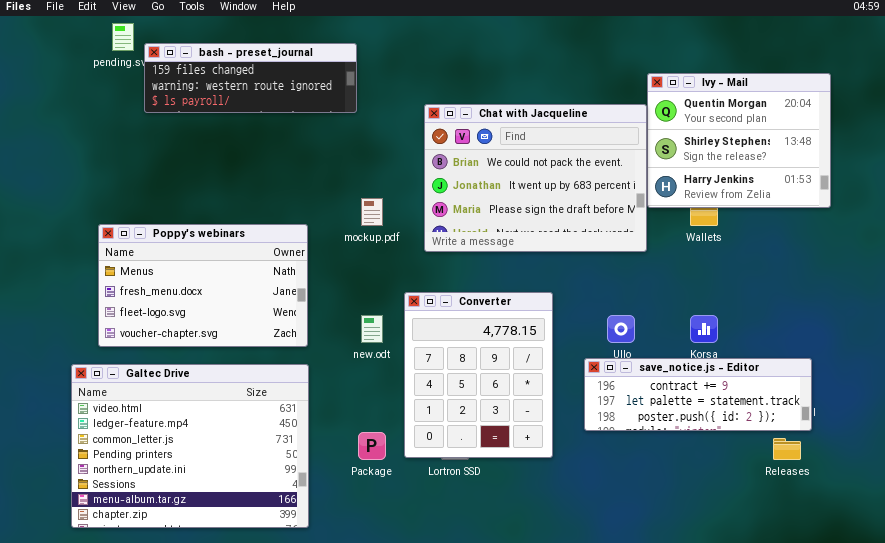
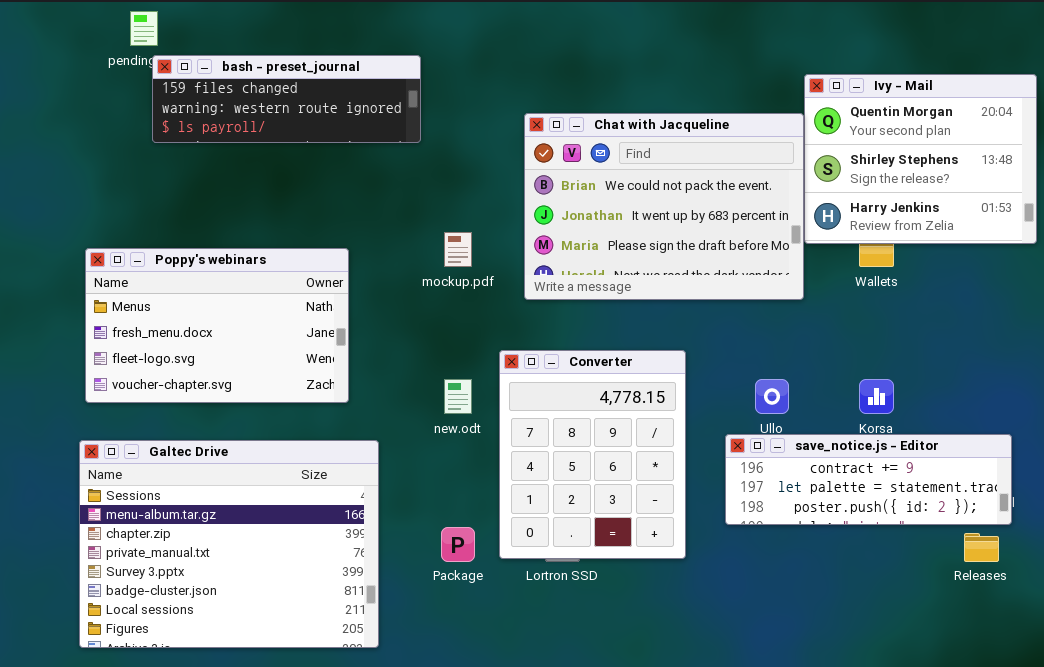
bash - preset_journal: [144,43,357,113] -> [152,55,421,143], moved
Poppy's webinars: [98,224,308,347] -> [85,248,349,403], moved
Galtec Drive: [71,364,309,528] -> [79,440,379,648], scrolled down 5 rows

